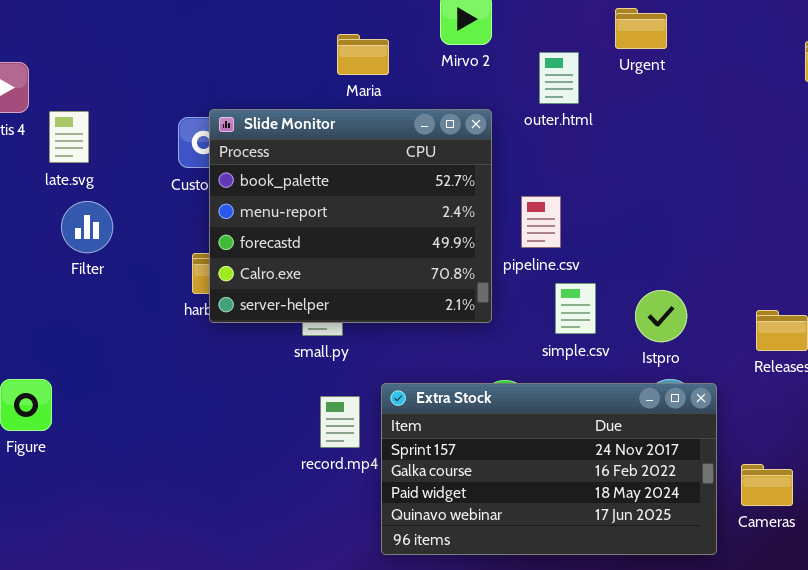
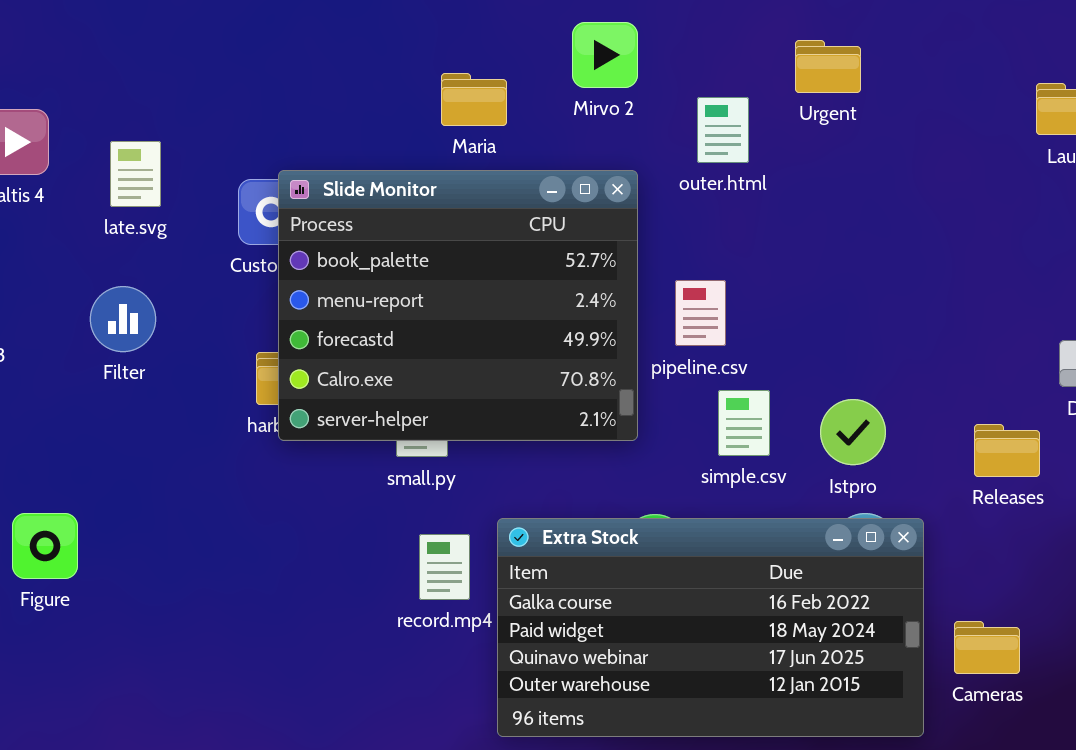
late.svg: [49,111,89,163] -> [110,141,161,207], moved
Extra Stock: [381,383,717,555] -> [497,518,924,737], scrolled down 1 row

